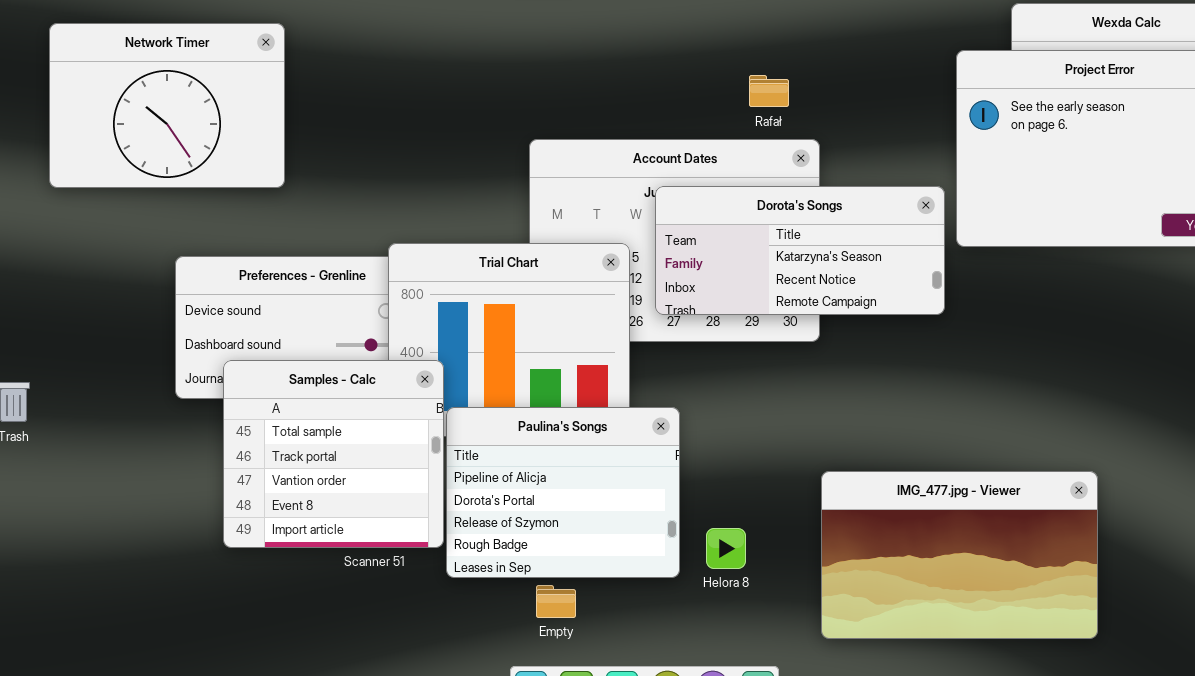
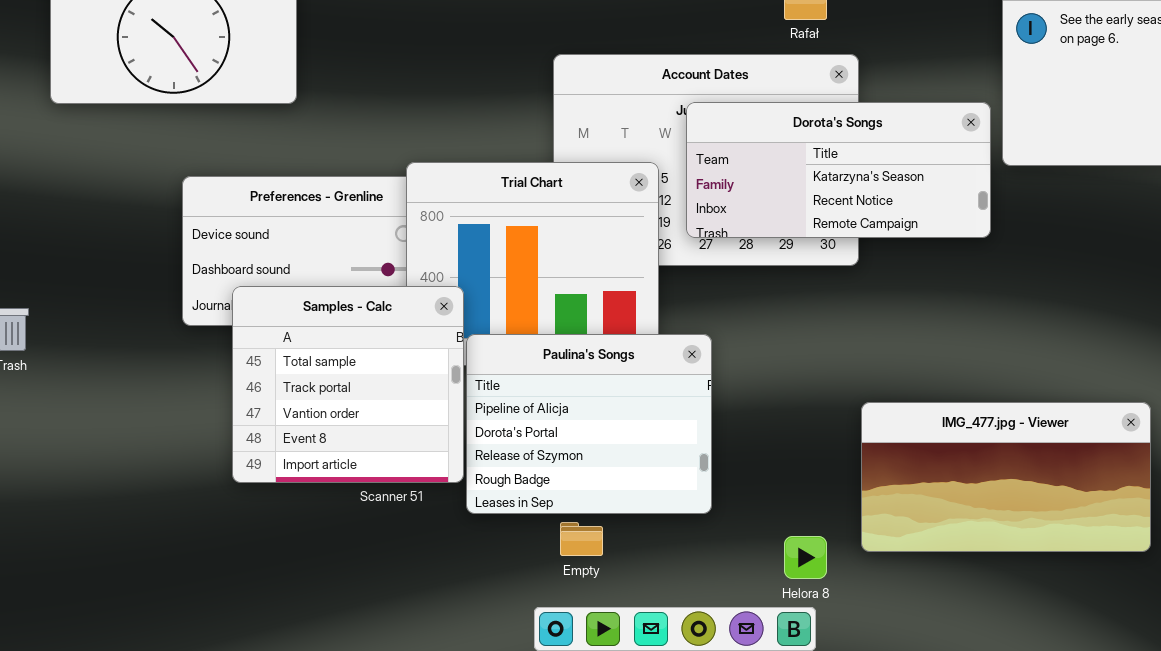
IMG_477.jpg - Viewer: [821,471,1098,639] -> [861,402,1151,552], resized
Helora 8: [706,528,746,569] -> [784,536,827,579], moved

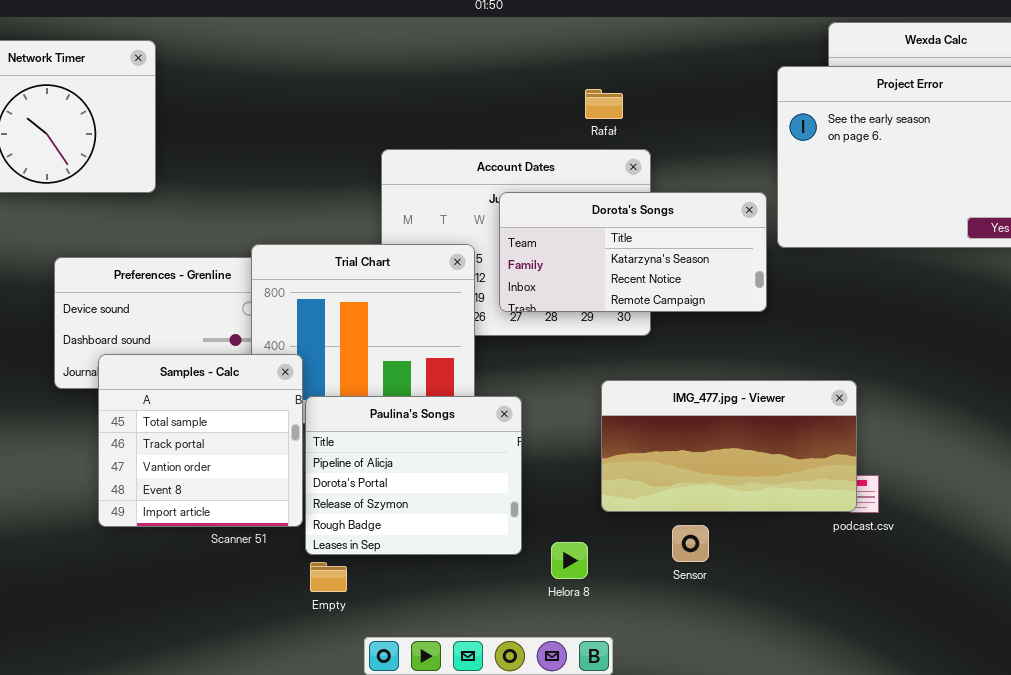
IMG_477.jpg - Viewer: [861,402,1151,552] -> [601,380,857,512], moved
Empty: [560,522,603,556] -> [310,562,347,592], moved
Helora 8: [784,536,827,579] -> [551,542,588,579], moved

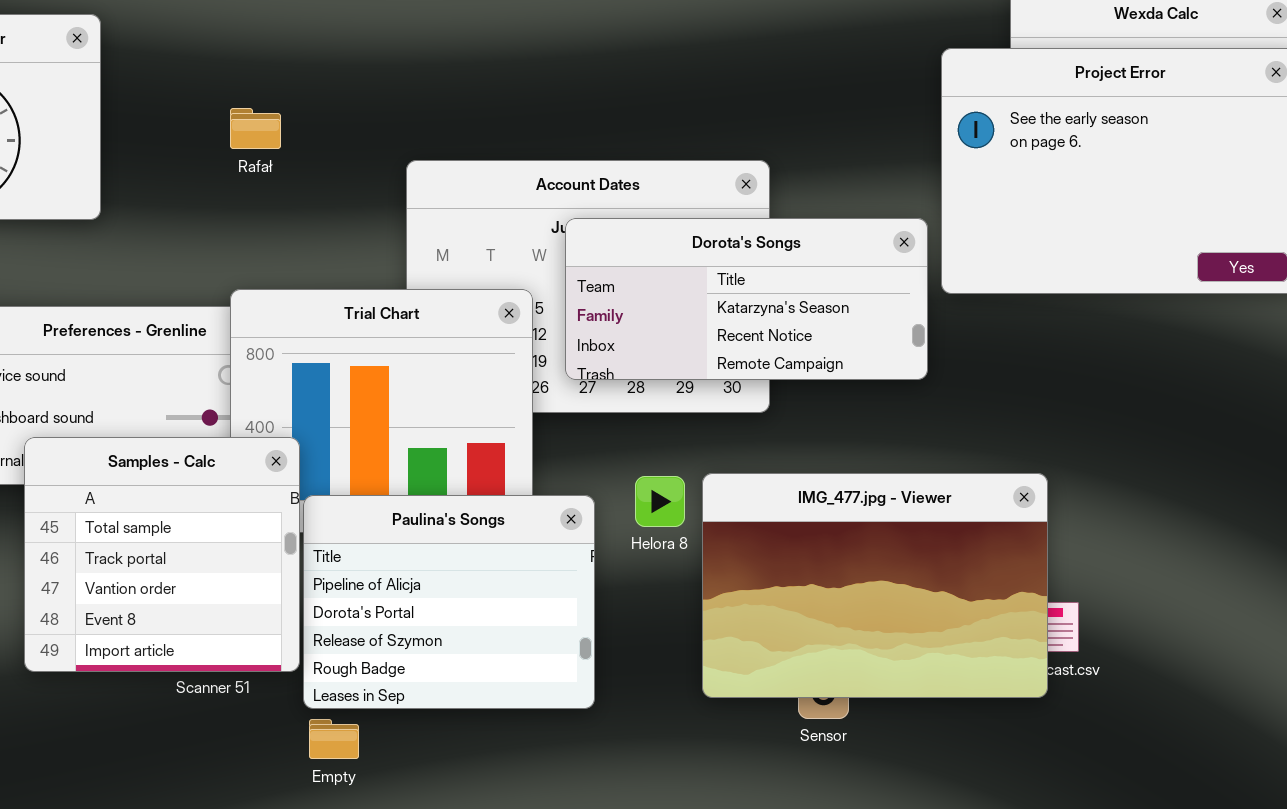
Rafał: [585,89,623,119] -> [230,108,281,149], moved
IMG_477.jpg - Viewer: [601,380,857,512] -> [702,473,1048,698], resized
Helora 8: [551,542,588,579] -> [635,476,685,527], moved

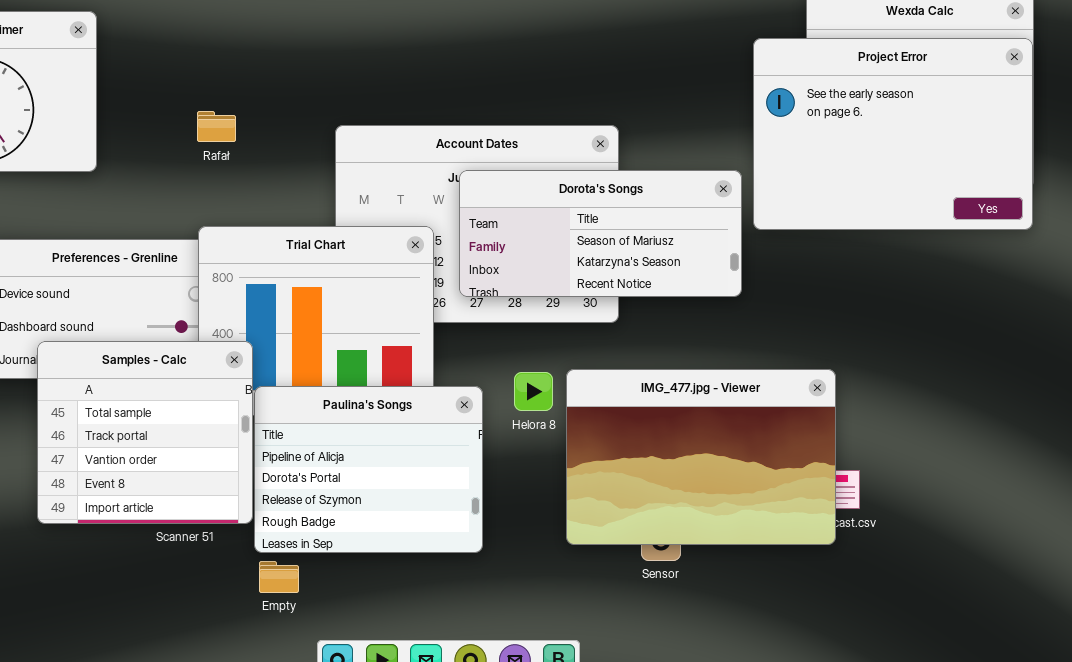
Rafał: [230,108,281,149] -> [197,111,236,142], moved
Dorota's Songs: [565,218,928,380] -> [459,170,742,297], scrolled up 1 row

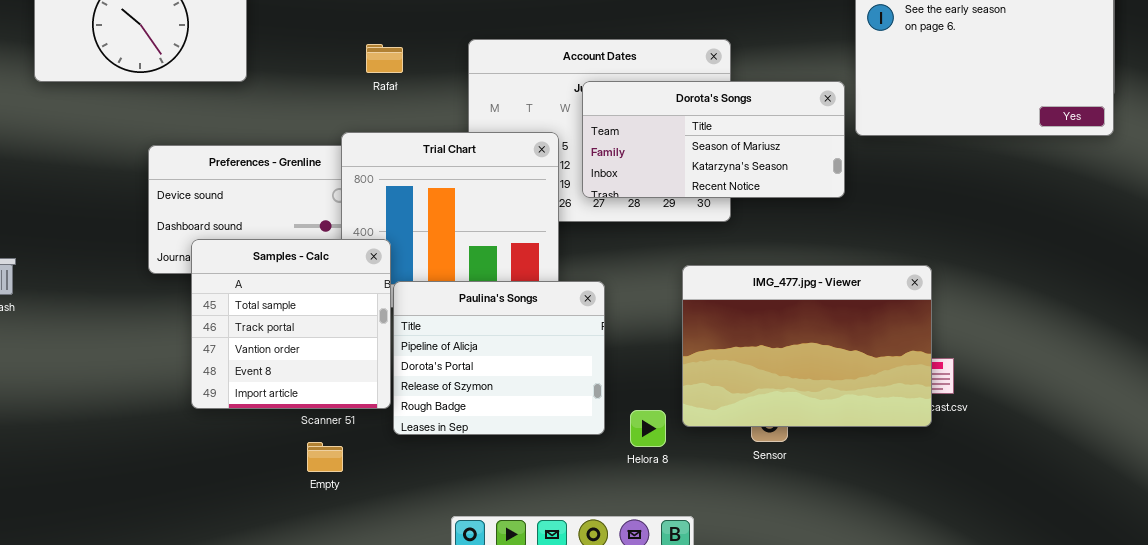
Rafał: [197,111,236,142] -> [366,44,403,73], moved
Helora 8: [514,372,553,411] -> [630,410,666,447], moved
Empty: [259,561,299,593] -> [307,442,343,472], moved

